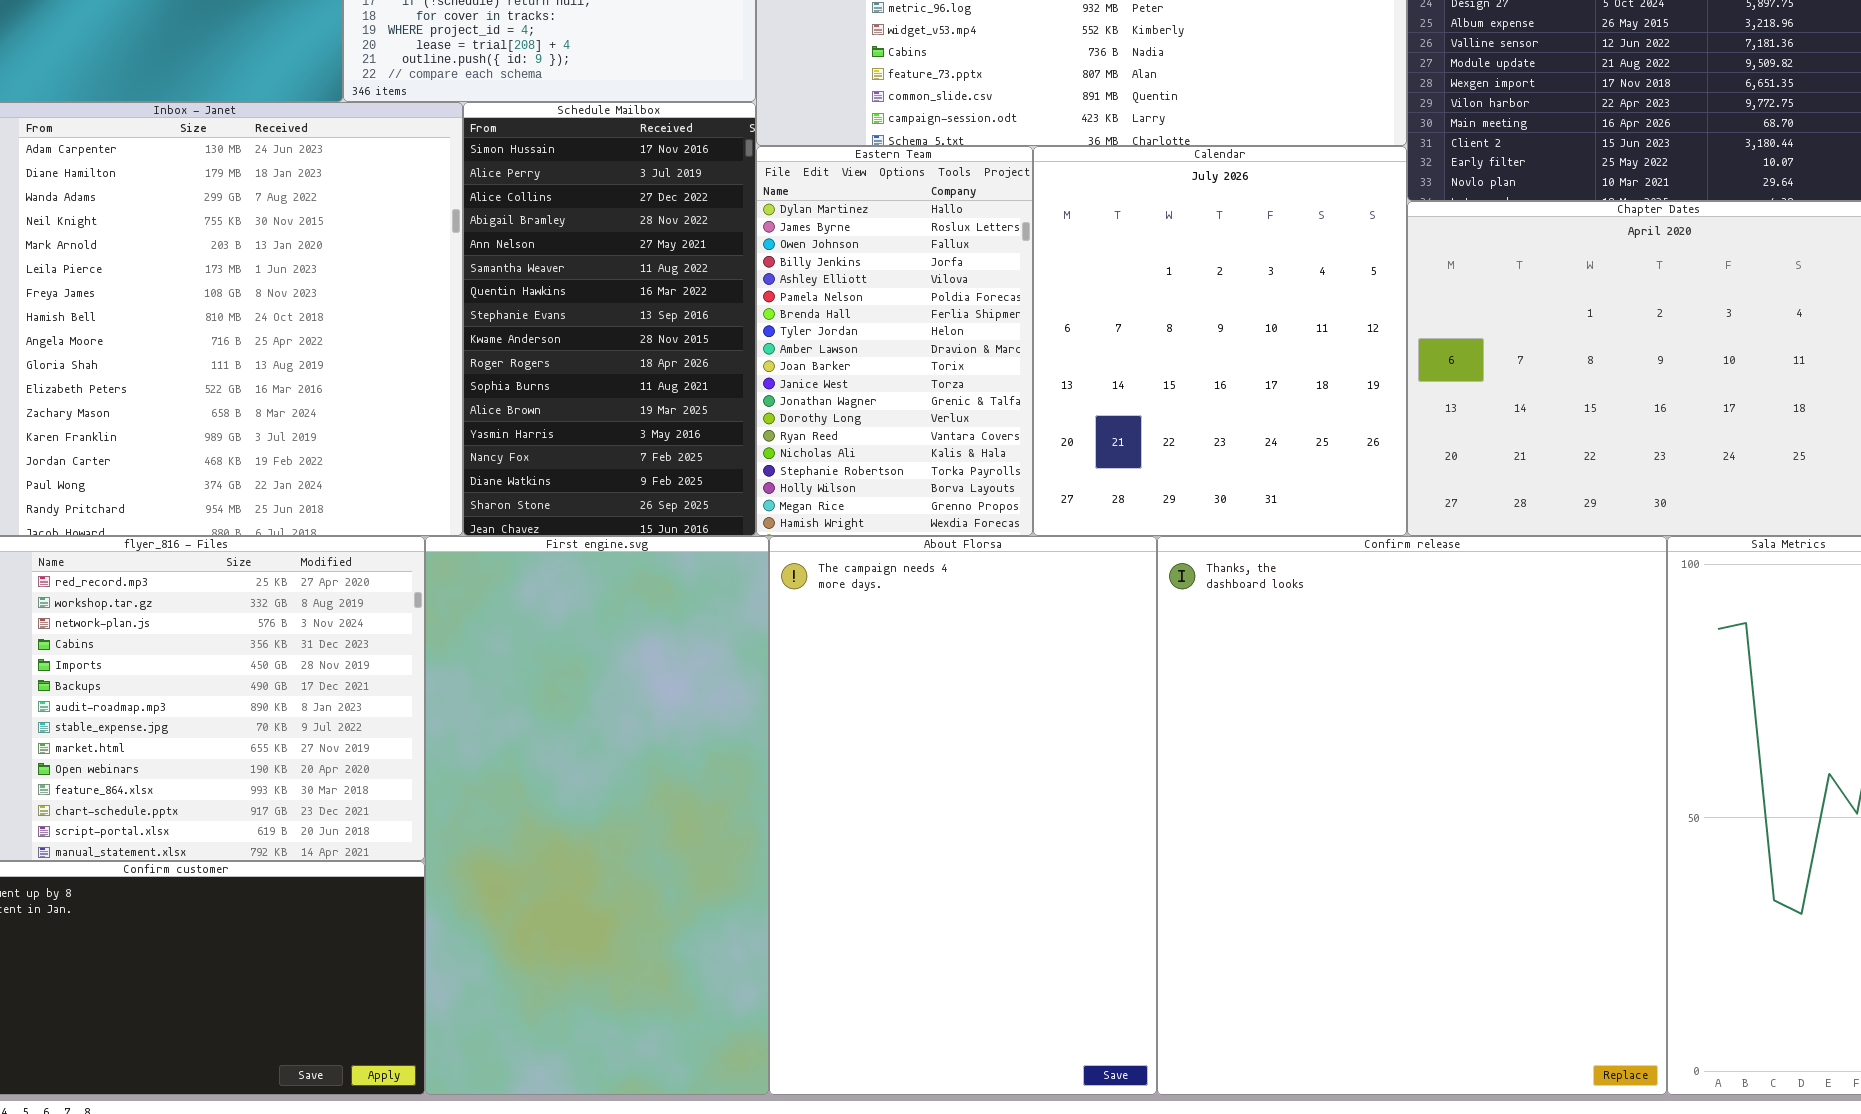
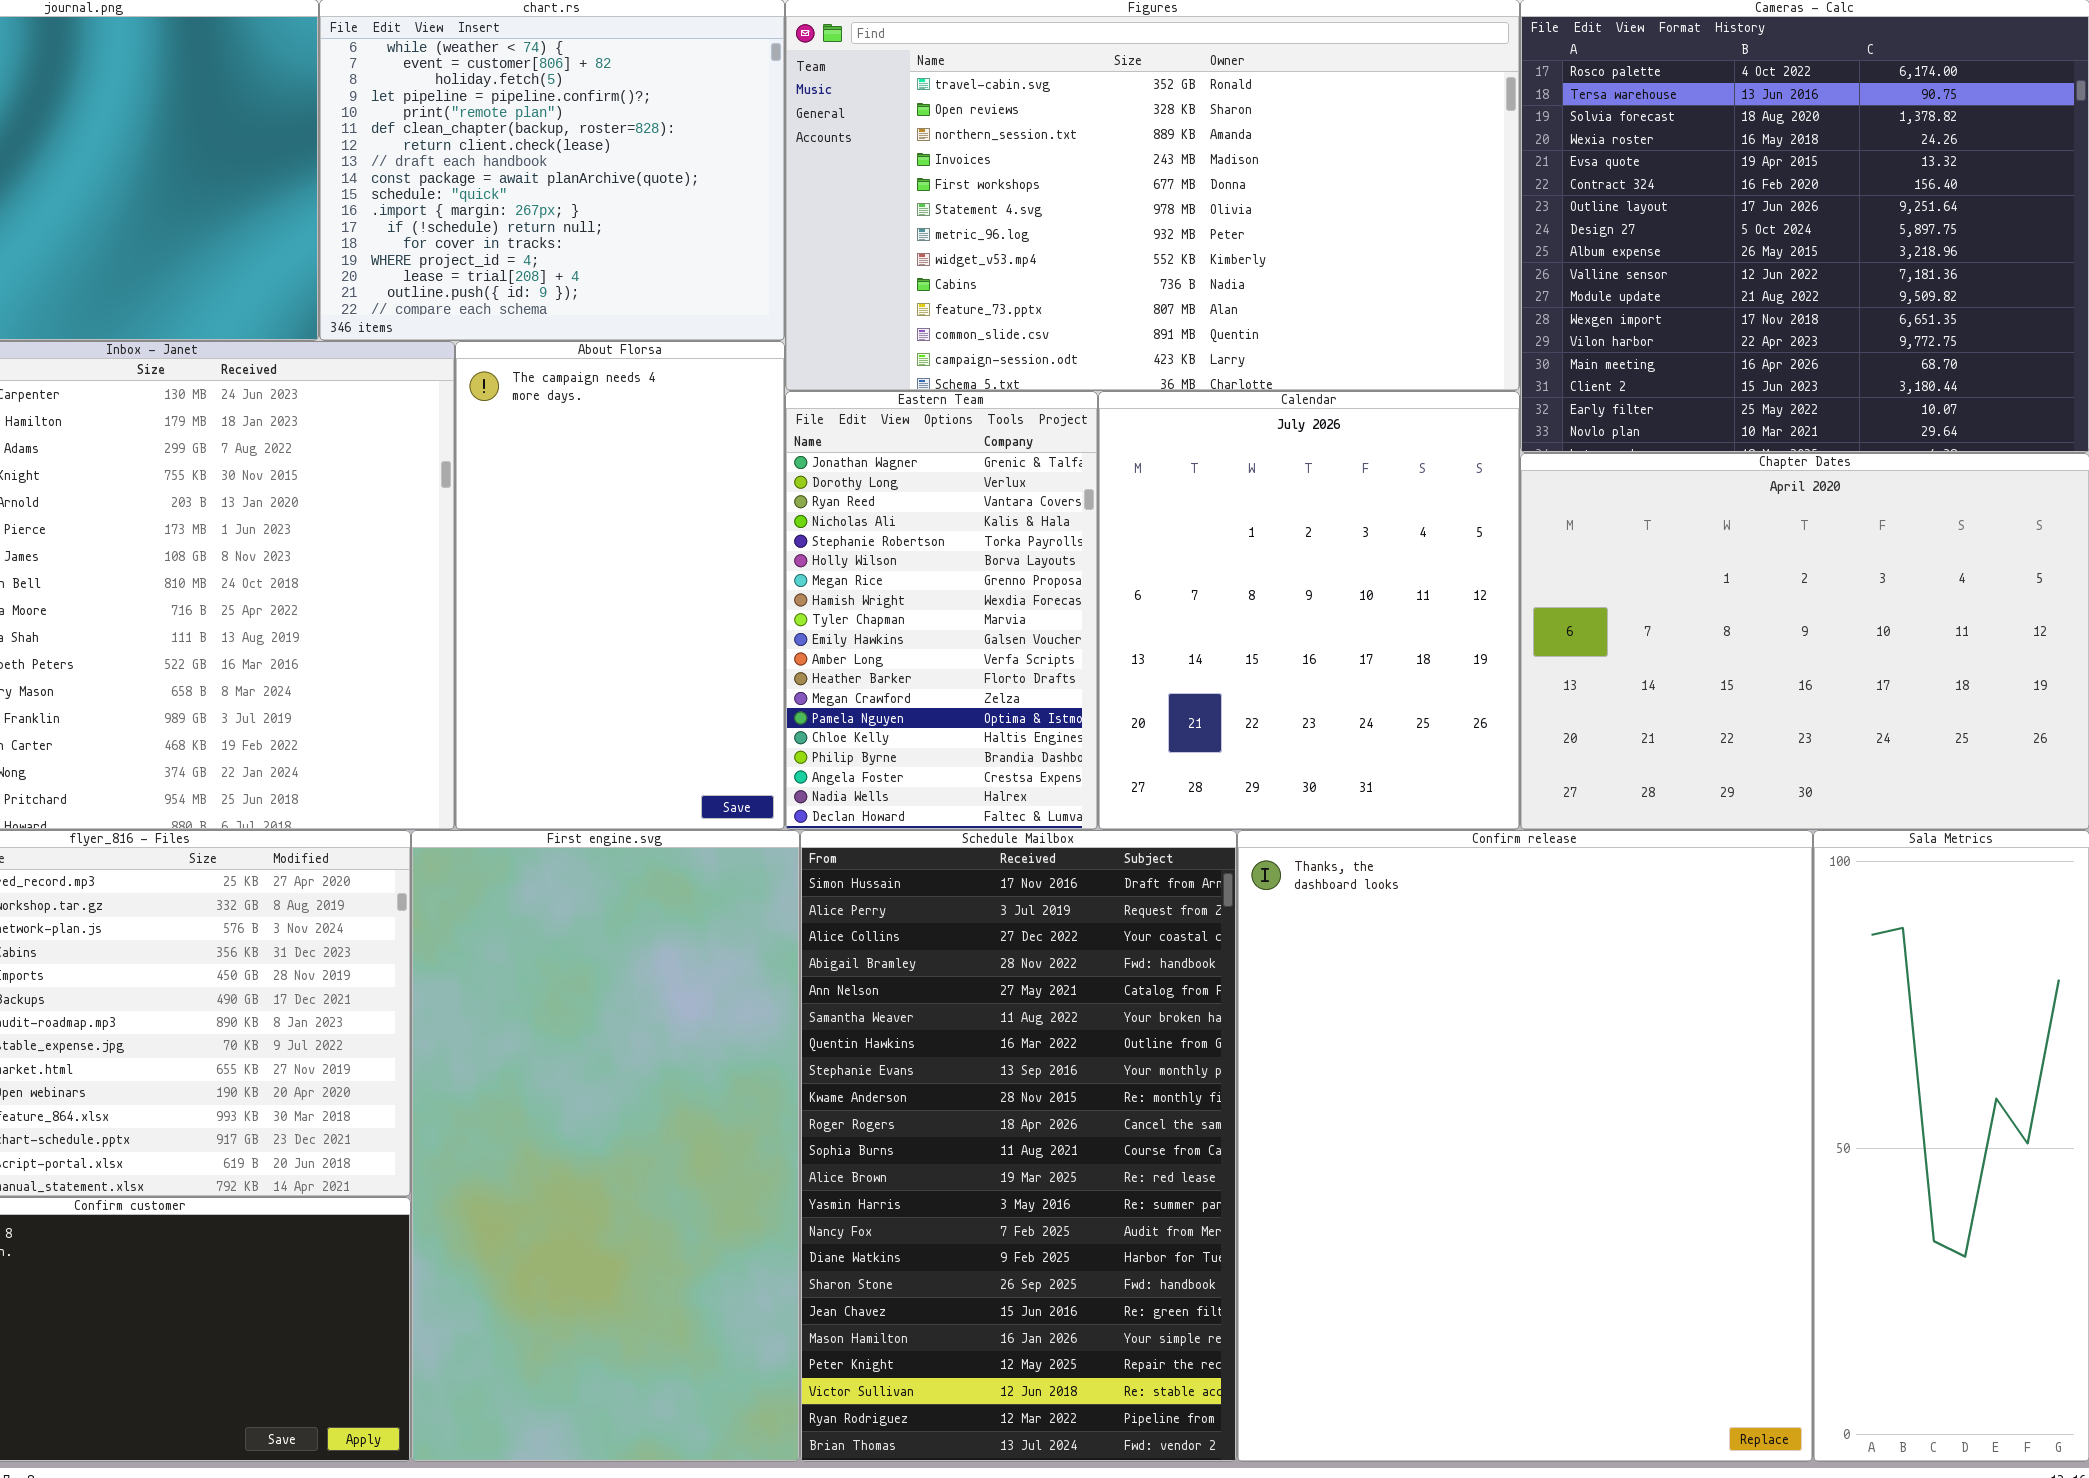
Schedule Mailbox: [463,102,756,536] -> [800,830,1237,1462], moved, resized
Eastern Team: [756,146,1033,536] -> [785,391,1098,830], scrolled down 11 rows
About Florsa: [769,536,1157,1095] -> [455,341,785,830], moved, resized

